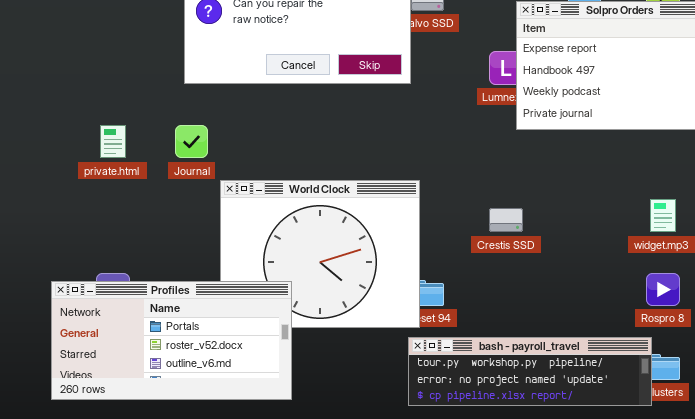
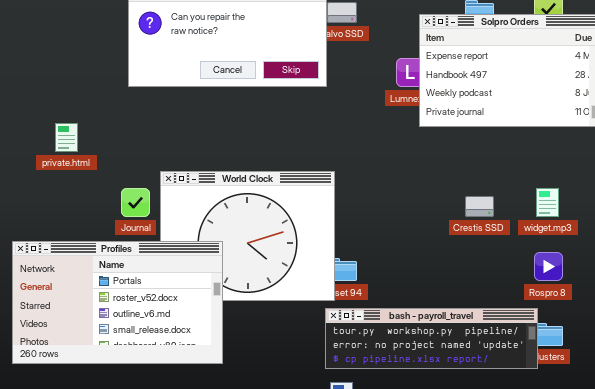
Journal: [175,125,208,158] -> [121,188,150,217], moved
Crestis SSD: [489,208,523,232] -> [465,196,494,217], moved
Profiles: [51,281,292,400] -> [12,241,223,364], resized

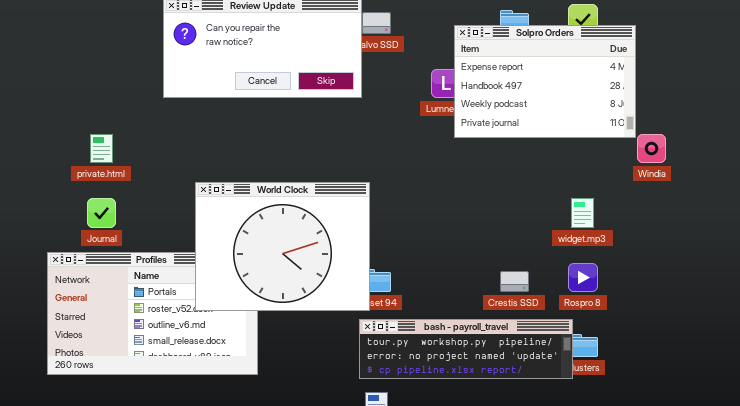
World Clock: [160,171,335,301] -> [195,182,370,311], raised
Journal: [121,188,150,217] -> [87,198,116,228], moved
Crestis SSD: [465,196,494,217] -> [500,271,529,292], moved

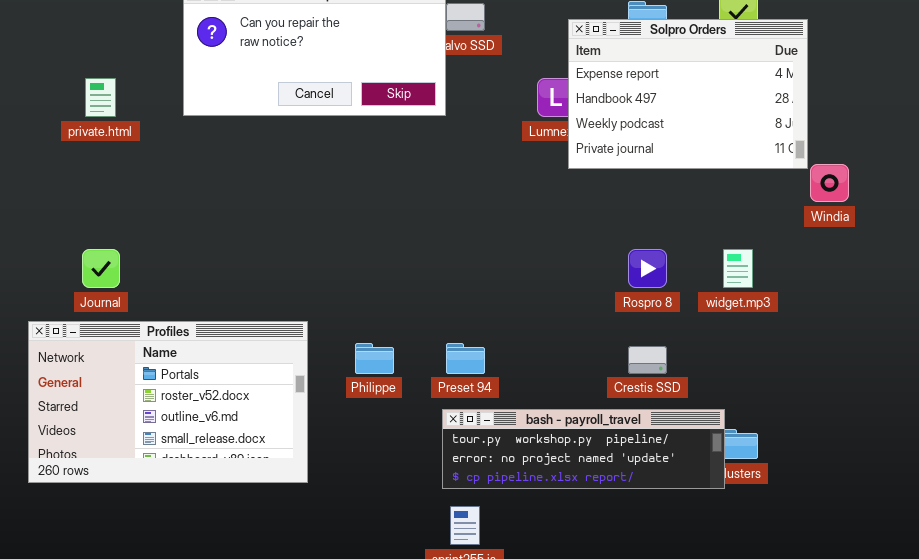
private.html: [90,134,113,163] -> [85,78,116,117], moved
World Clock: [195,182,370,311] -> none, closed
Rospro 8: [568,263,598,292] -> [628,249,667,288], moved

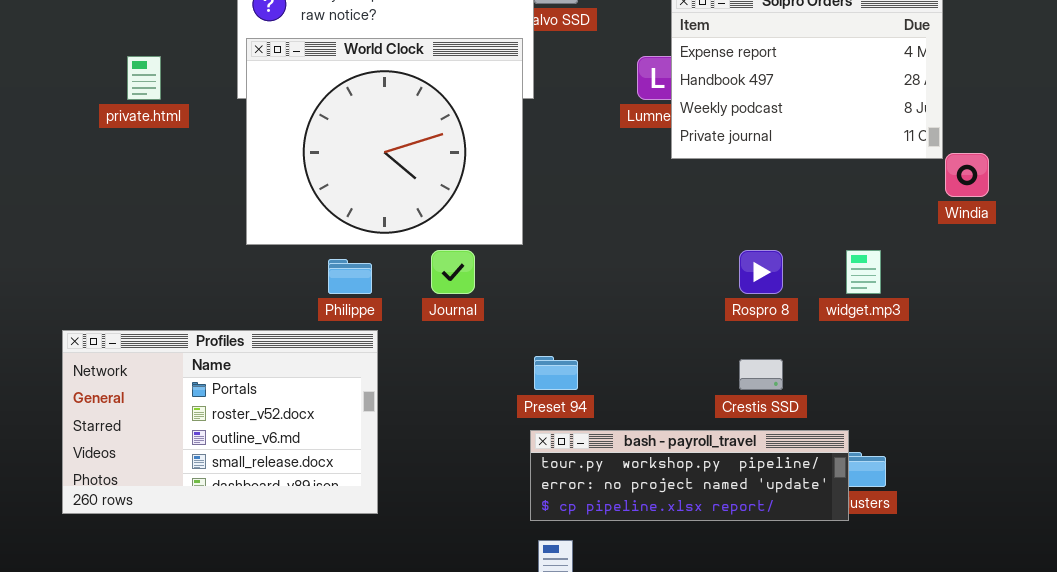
World Clock: none -> [246,38,523,245], opened
Journal: [82,249,120,288] -> [431,250,475,294], moved
Philippe: [355,343,394,374] -> [328,259,372,294], moved

